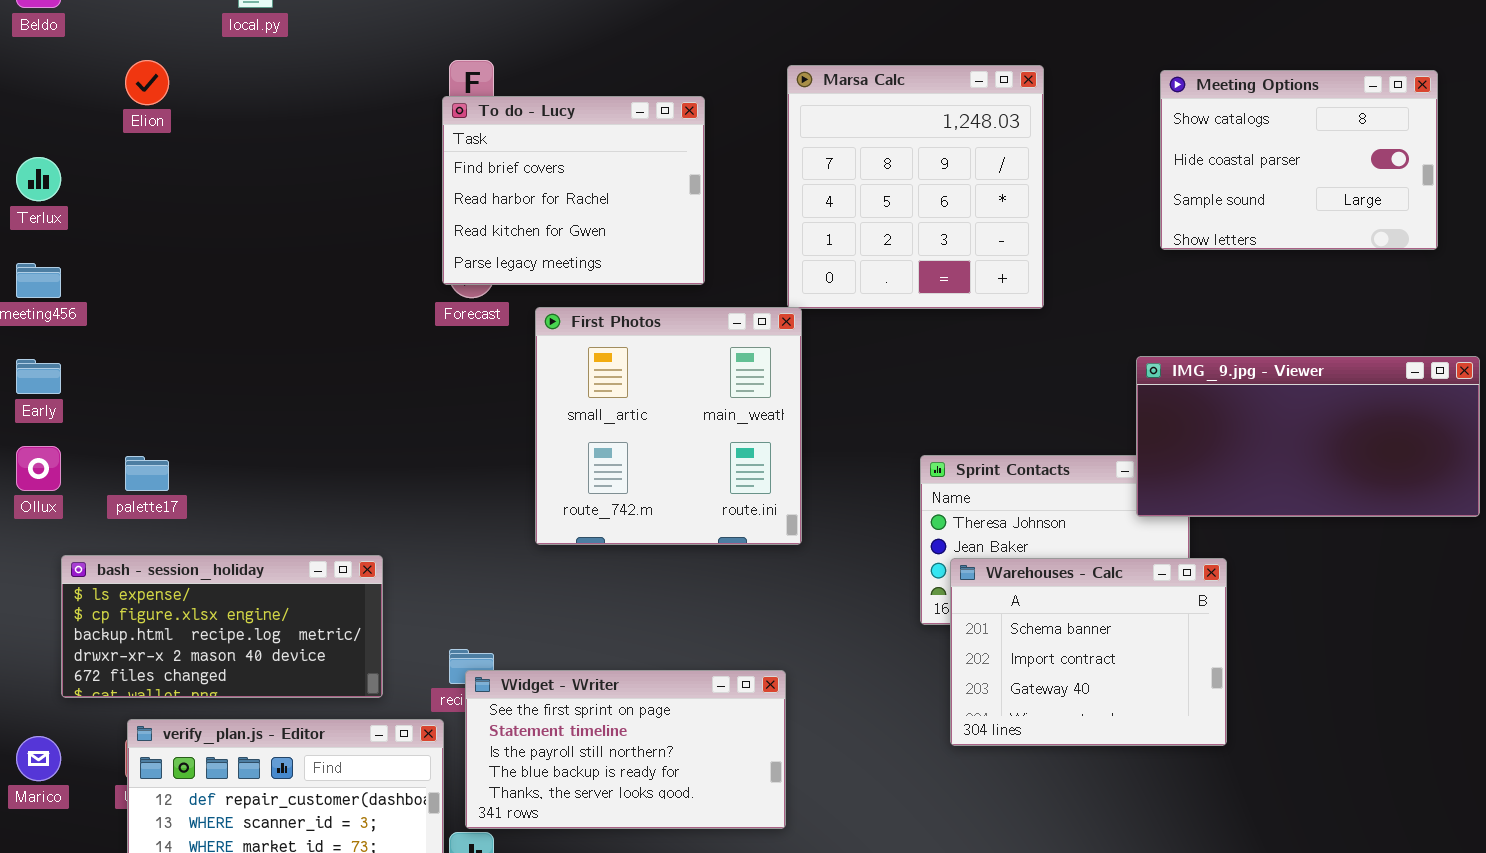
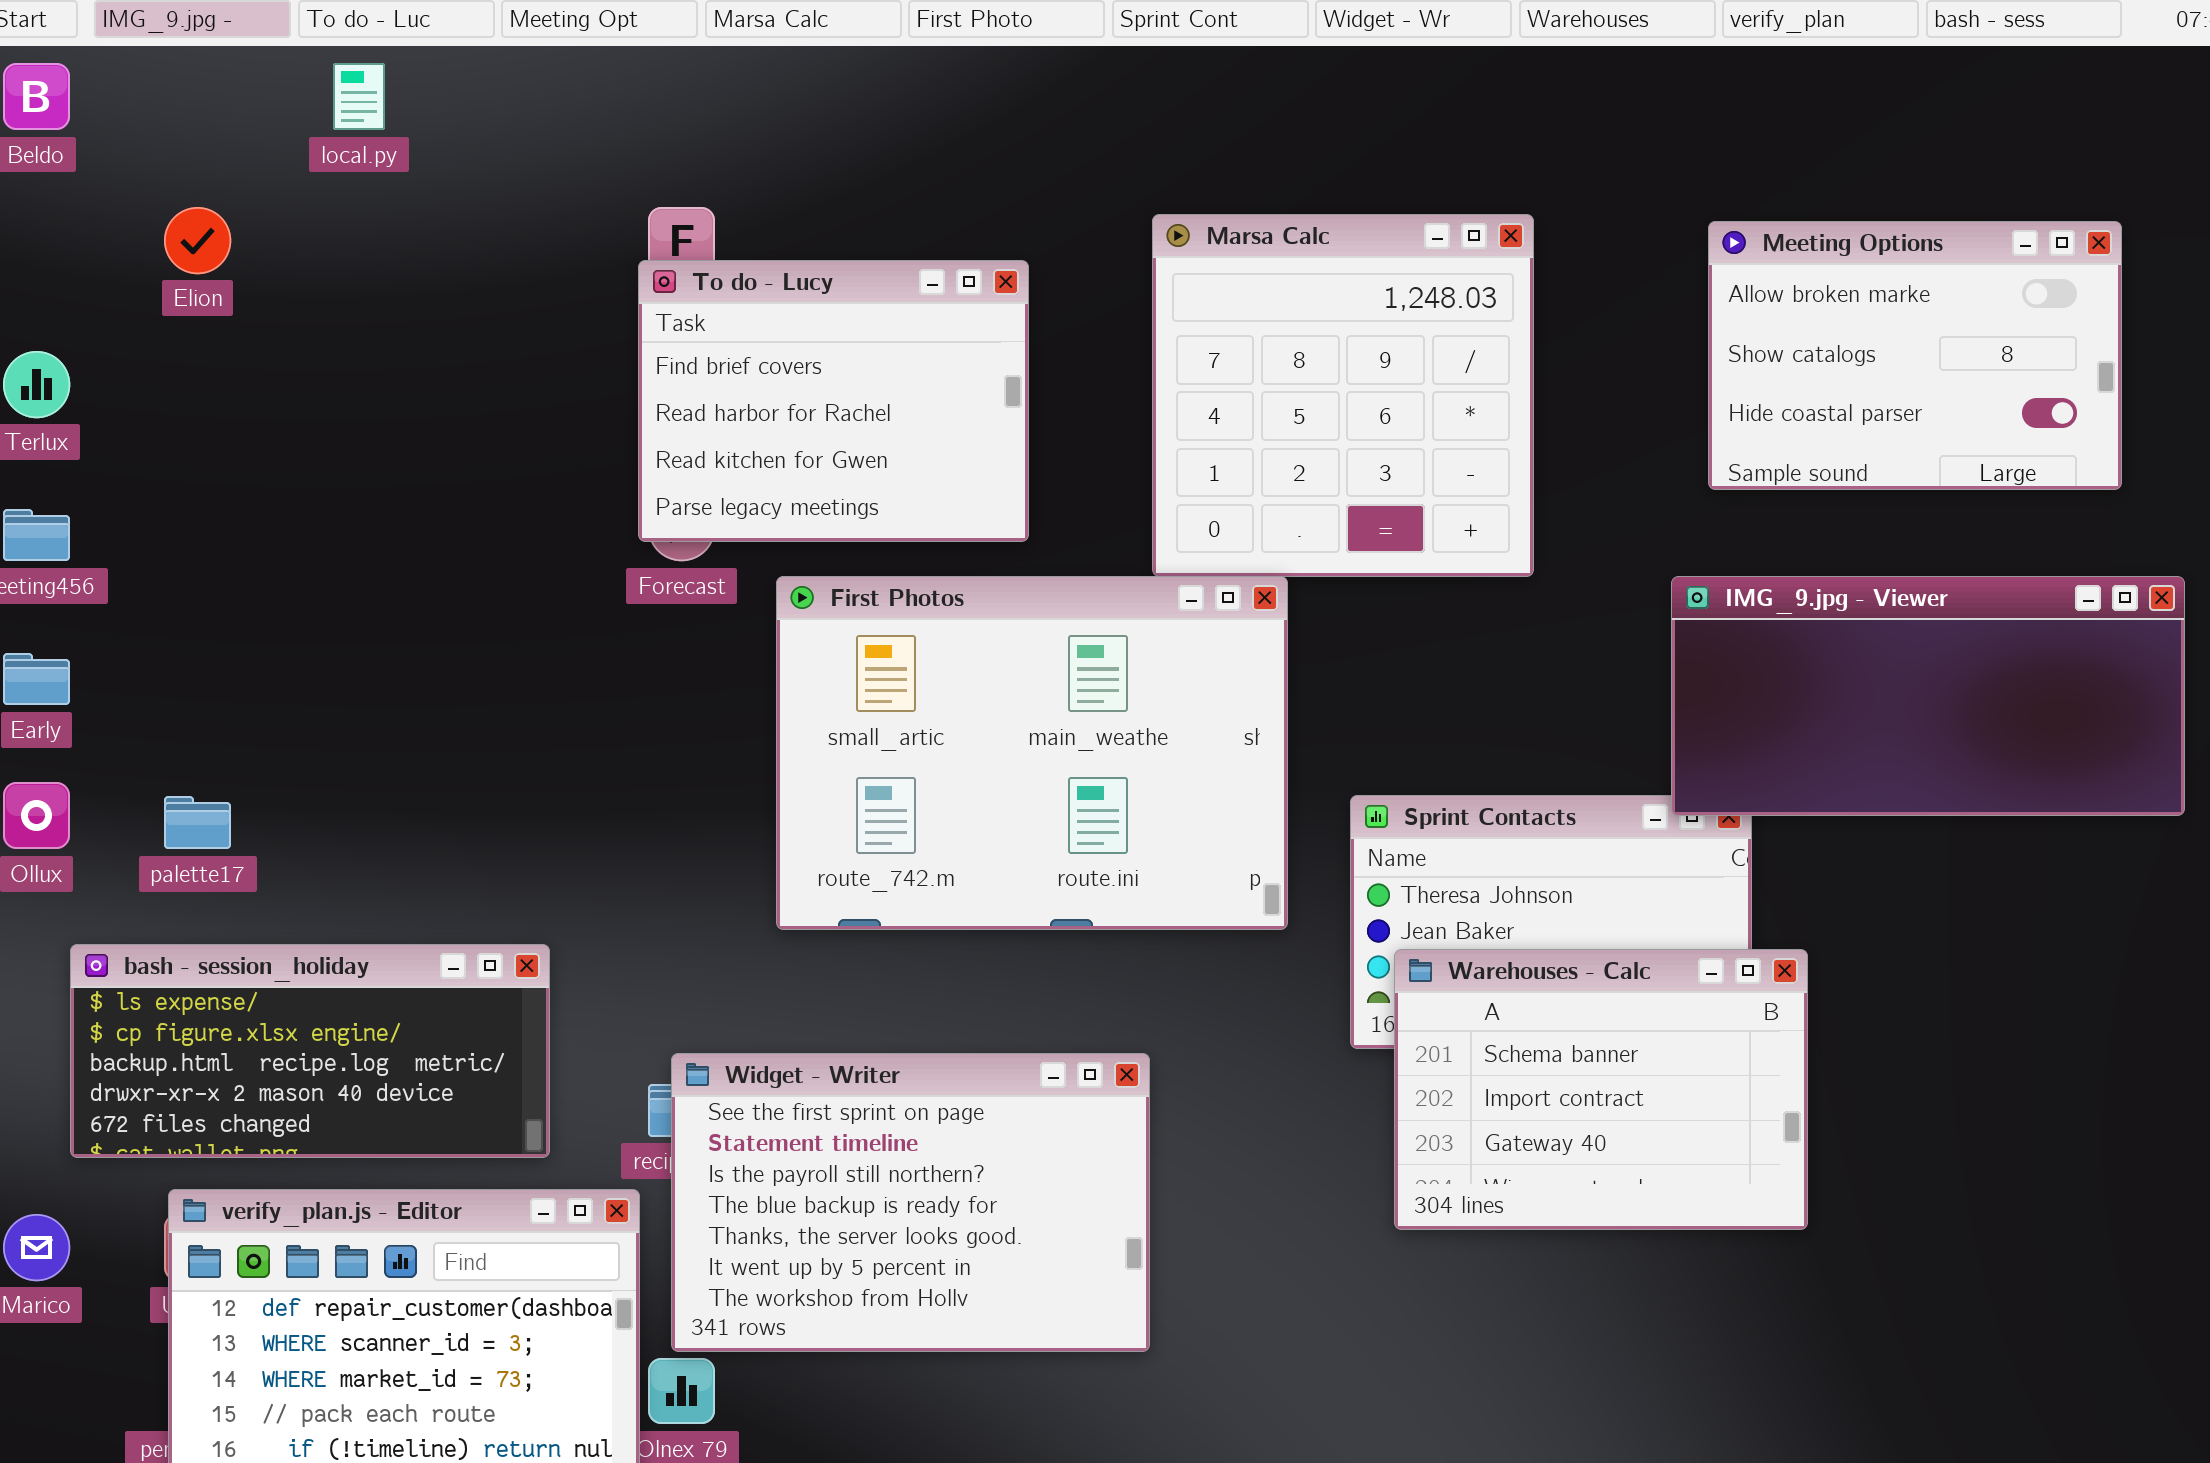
Meeting Options: [1160,70,1438,250] -> [1708,221,2122,490], scrolled up 1 row
First Photos: [535,307,802,545] -> [776,576,1288,930], resized
IMG_9.jpg - Viewer: [1136,356,1480,517] -> [1671,576,2185,816], moved
Widget - Writer: [465,670,786,829] -> [671,1053,1150,1352], resized

